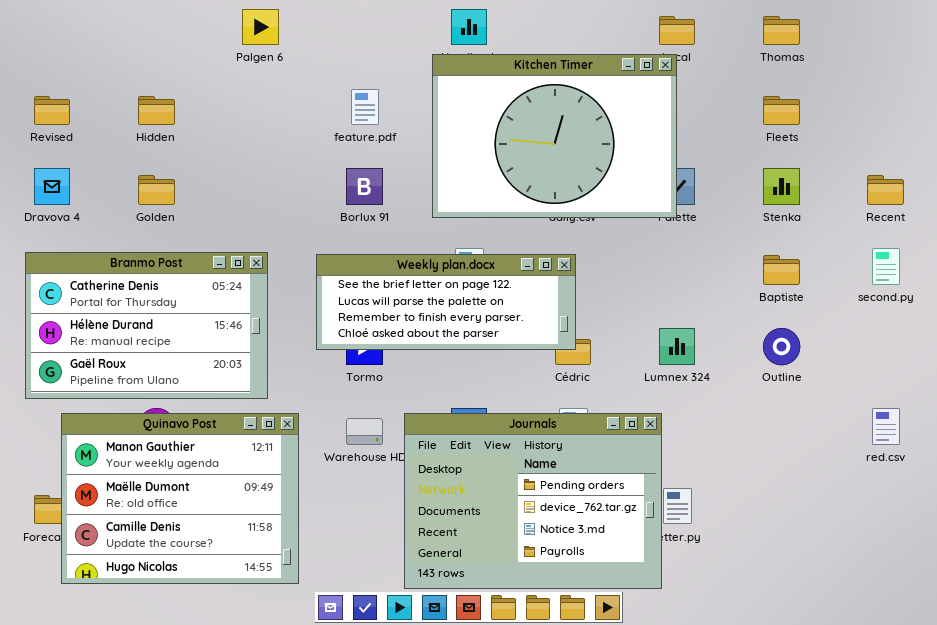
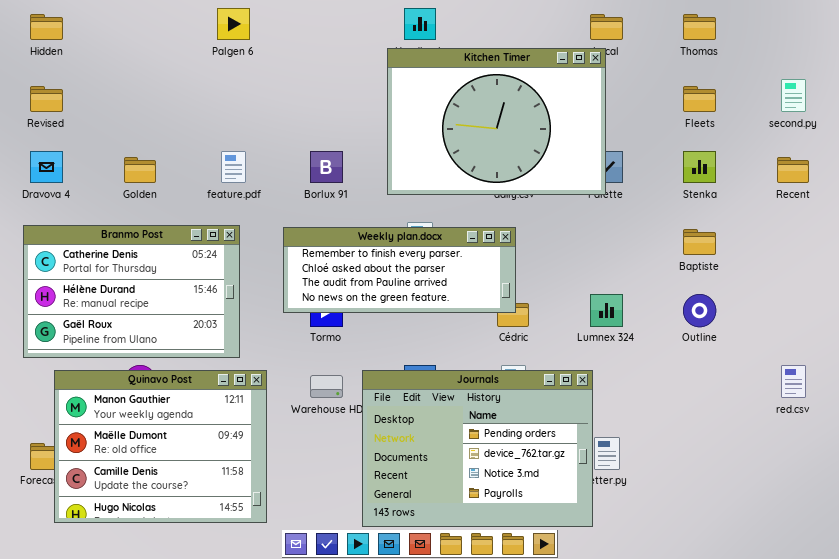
feature.pdf: [351,89,379,125] -> [221,151,246,183], moved
Hidden: [138,96,175,125] -> [30,14,63,40], moved
second.py: [872,248,900,285] -> [781,79,806,112], moved
Weekly plan.docx: [316,254,576,350] -> [283,227,516,313], scrolled down 2 rows

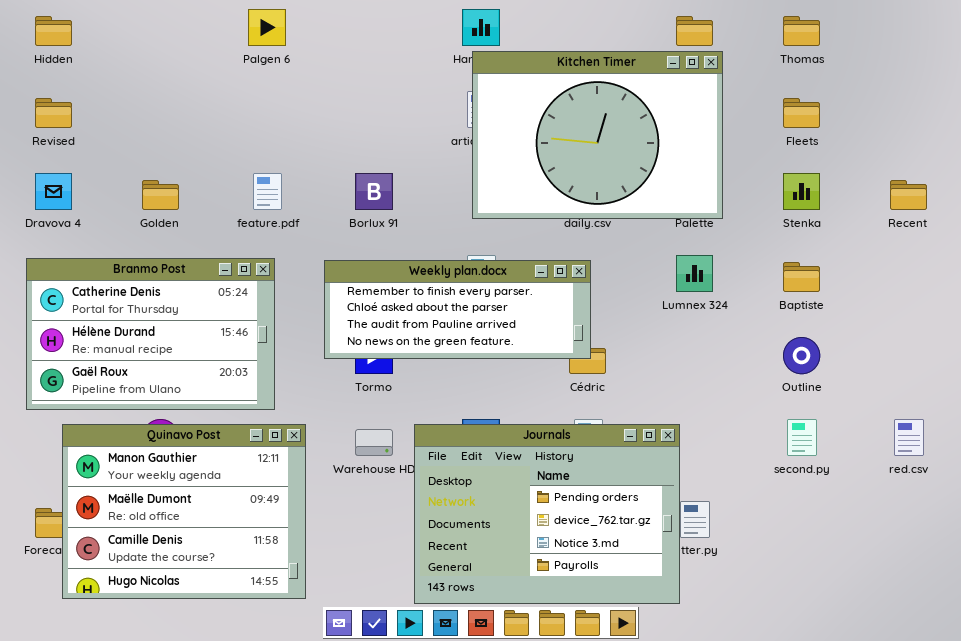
Kitchen Timer: [387,48,606,195] -> [472,51,723,219], moved
second.py: [781,79,806,112] -> [787,419,817,456], moved
Lumnex 324: [590,294,623,327] -> [676,255,713,292], moved

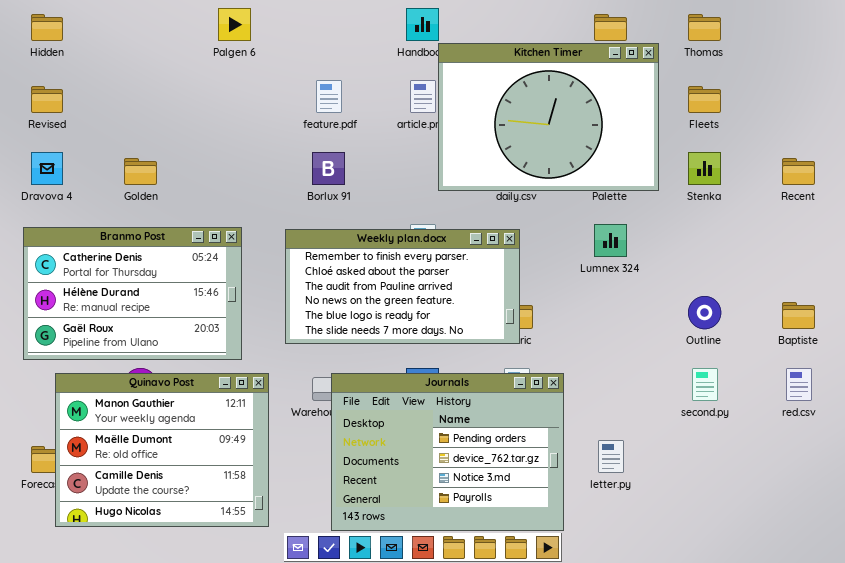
Kitchen Timer: [472,51,723,219] -> [438,43,659,191], moved
feature.pdf: [253,173,282,210] -> [316,80,342,113], moved
Weekly plan.docx: [324,260,591,359] -> [285,229,520,344], resized
Baptiste: [783,262,820,292] -> [782,302,815,329], moved
Journals: [414,424,680,604] -> [331,373,564,531], moved

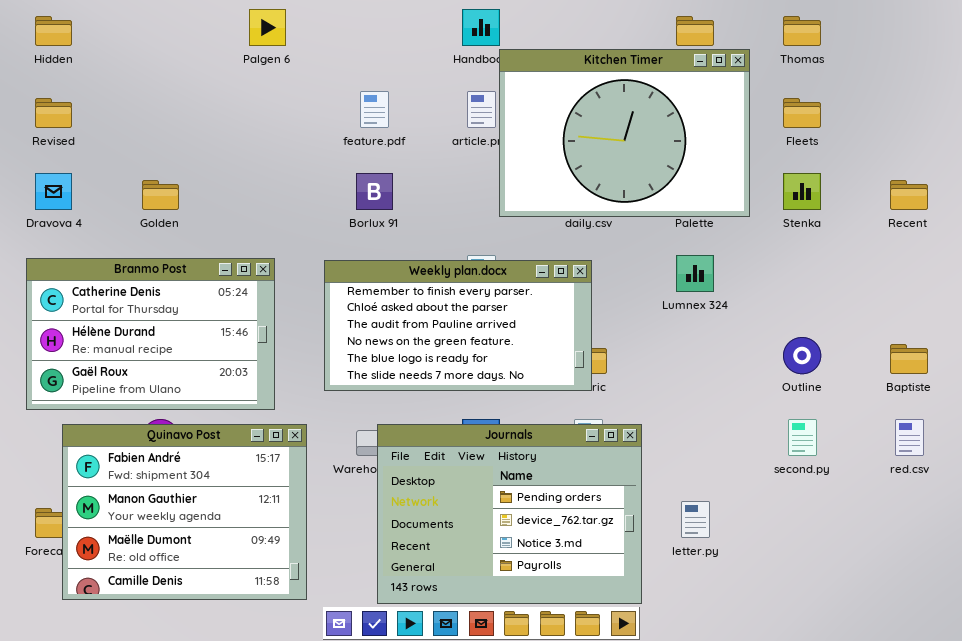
Quinavo Post: [55,373,269,527] -> [62,424,307,600], scrolled up 1 row

